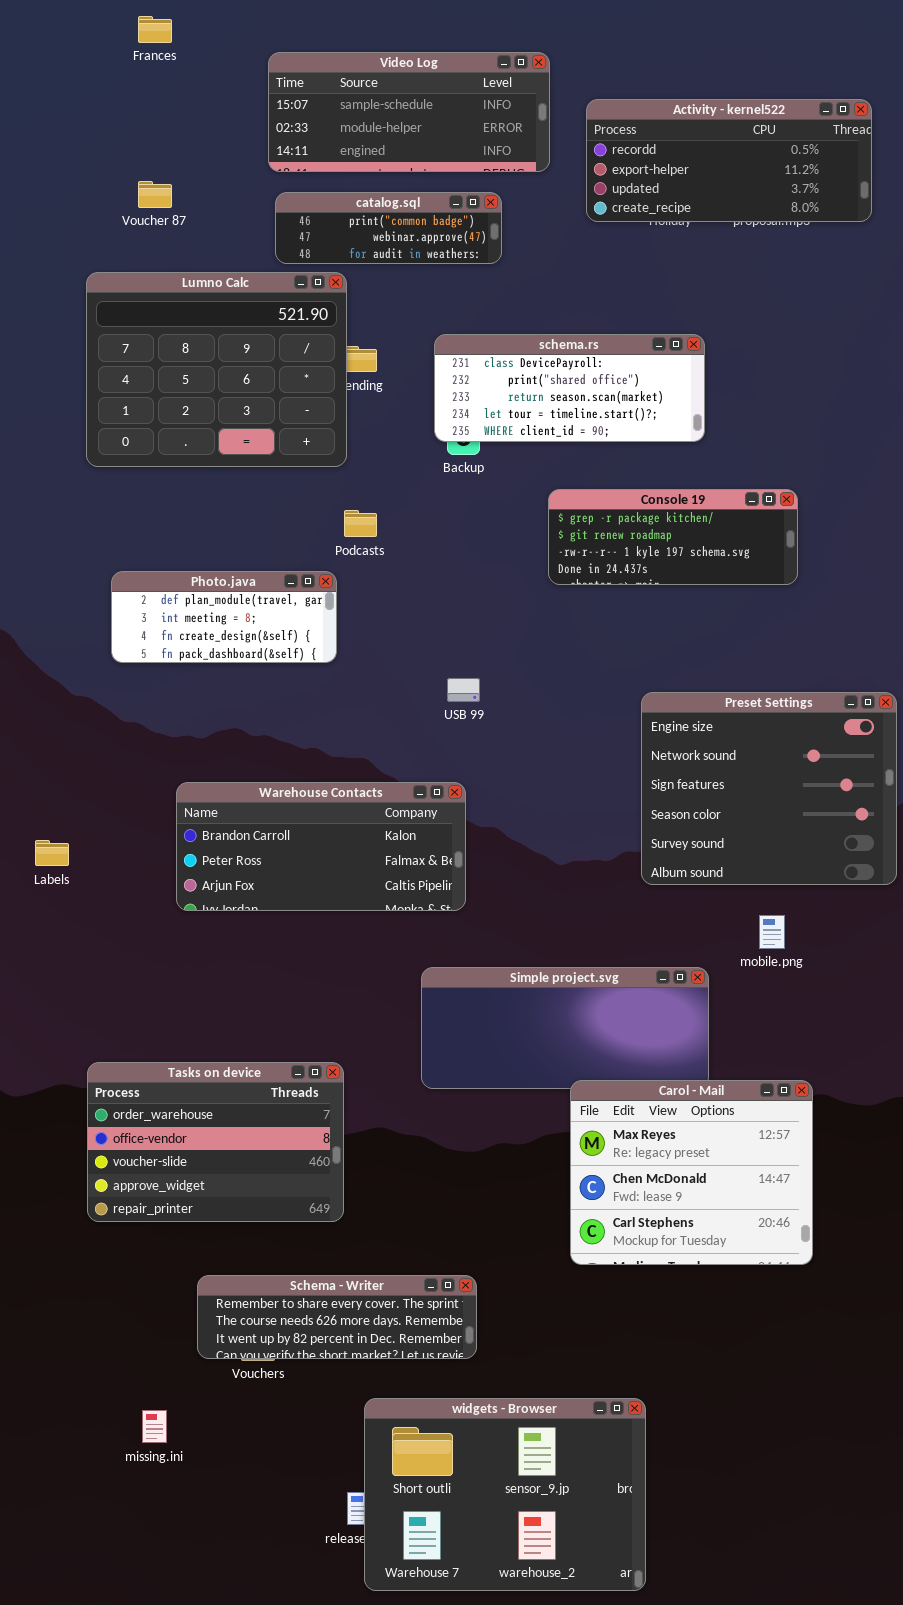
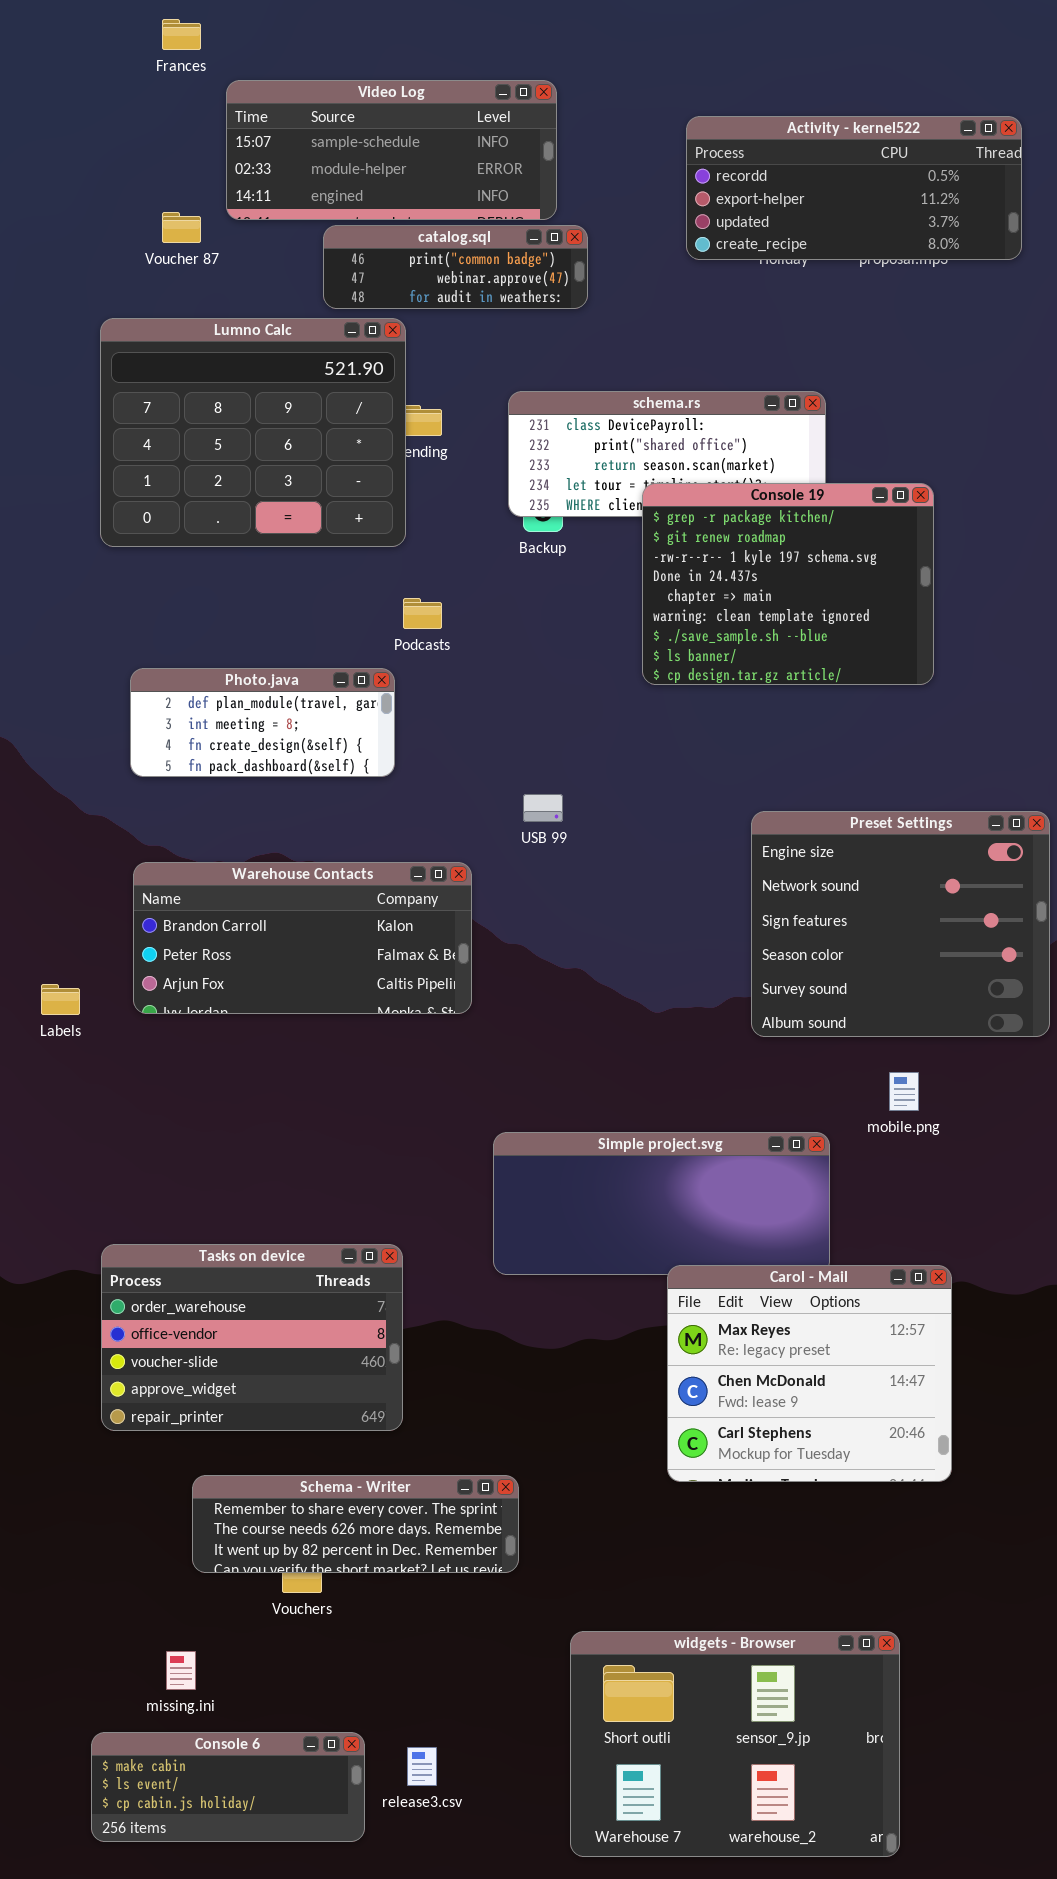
Video Log: [268,52,550,172] -> [226,80,557,220], moved
Console 19: [548,489,798,585] -> [642,483,934,685], resized
Warehouse Contacts: [176,782,466,911] -> [133,862,472,1014], moved
Schema - Writer: [197,1275,477,1359] -> [192,1475,519,1573], moved
widgets - Browser: [364,1398,646,1591] -> [570,1631,900,1857], moved
Console 6: none -> [91,1732,365,1842], opened

